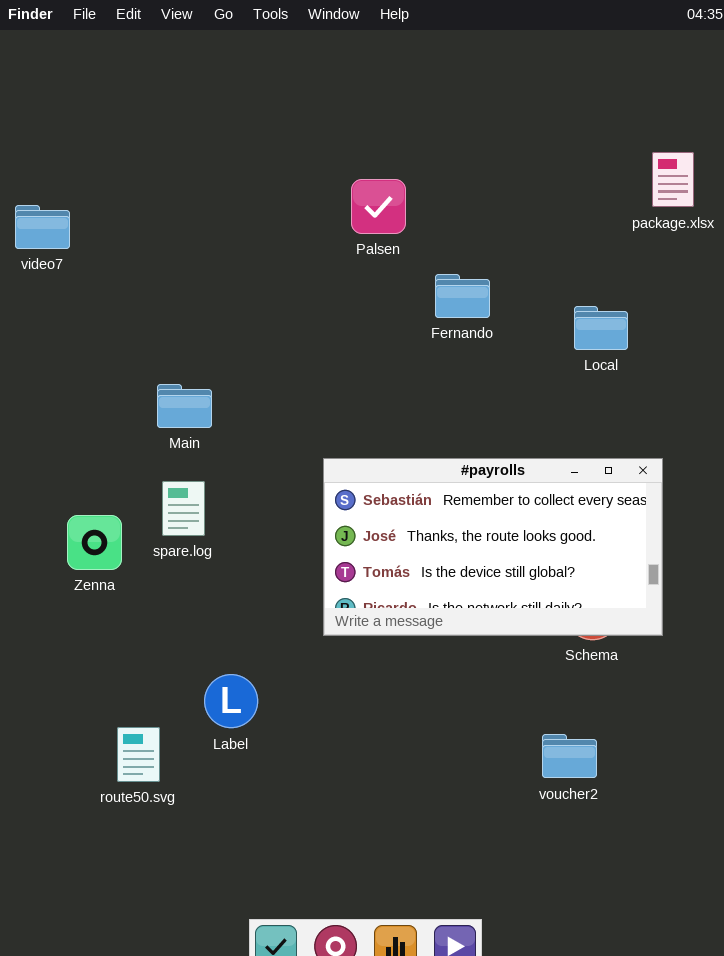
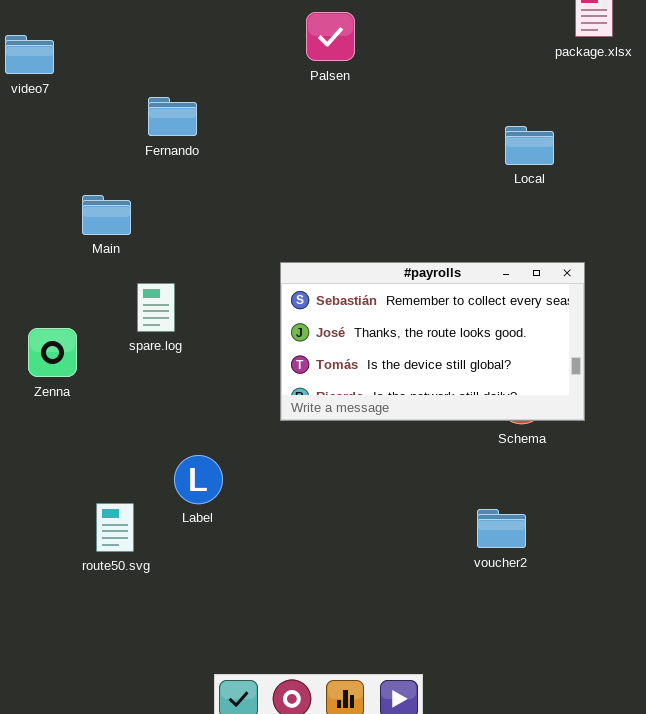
Fernando: [435,274,490,318] -> [148,97,197,136], moved
Main: [157,384,212,428] -> [82,195,131,235], moved
Zenna: [67,515,122,570] -> [28,328,77,377], moved

